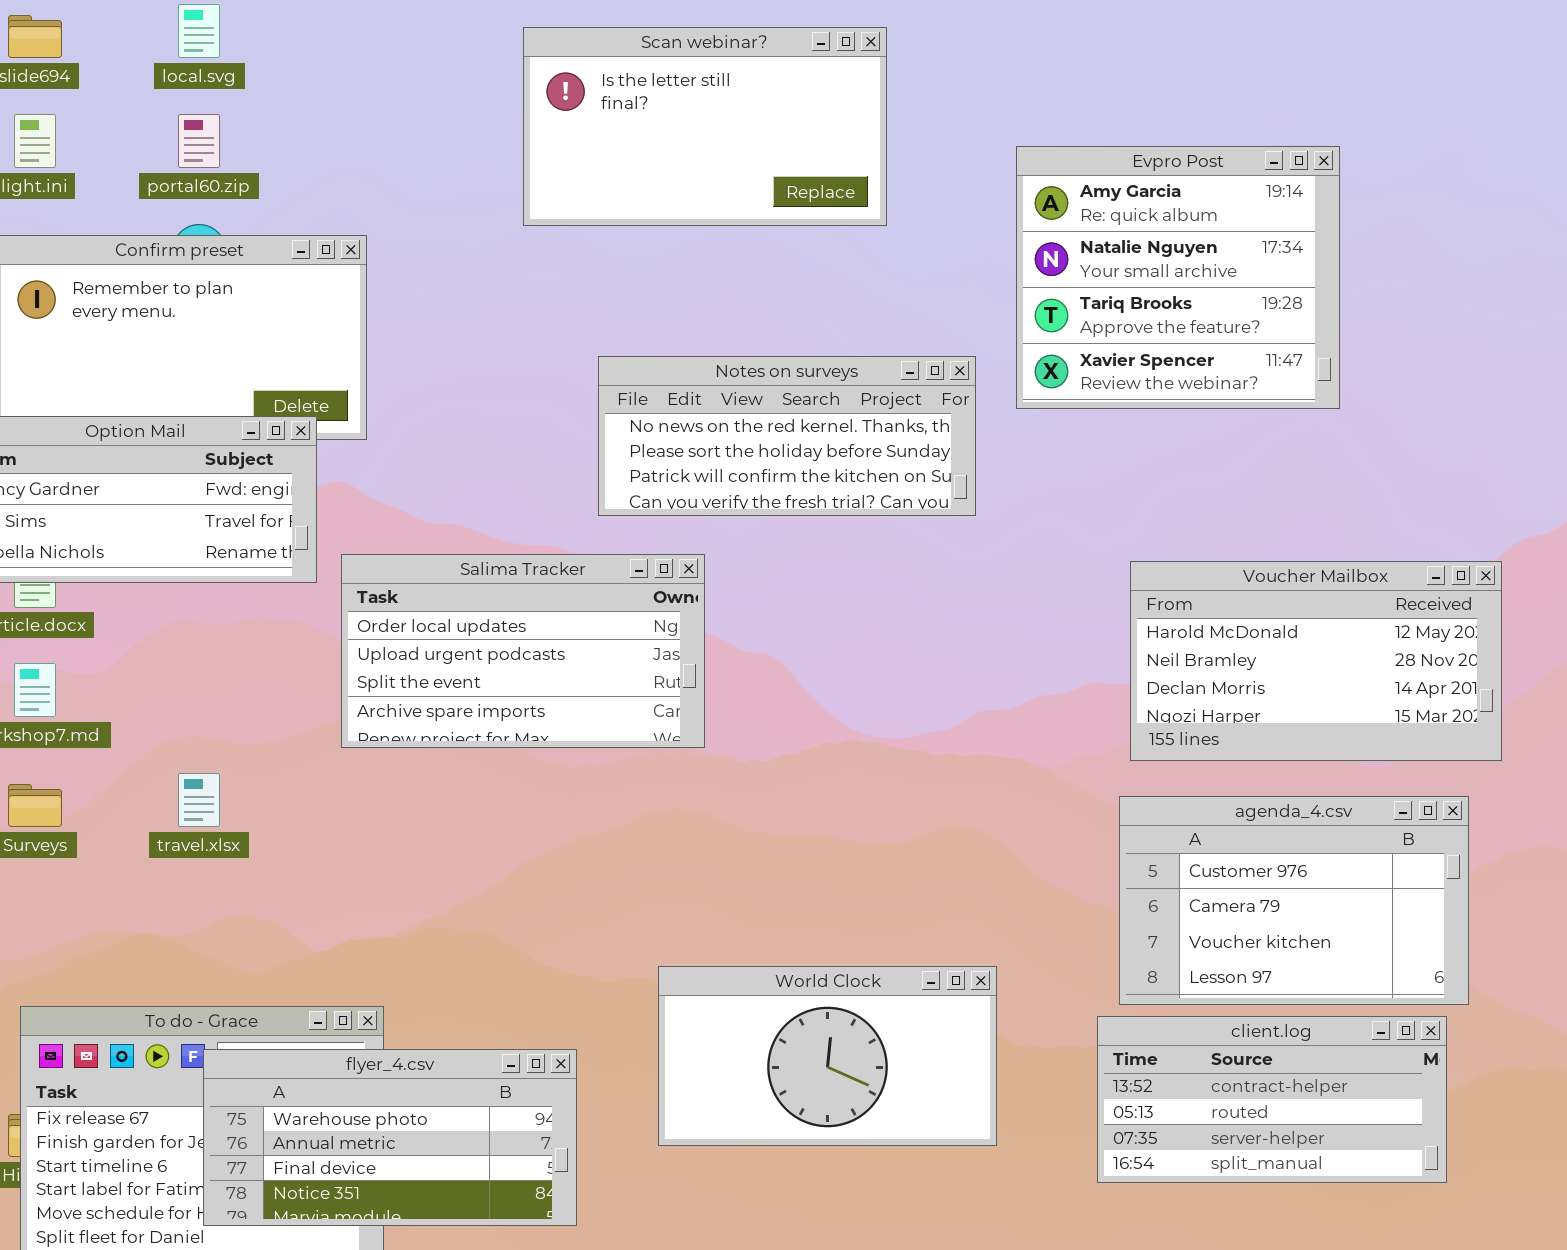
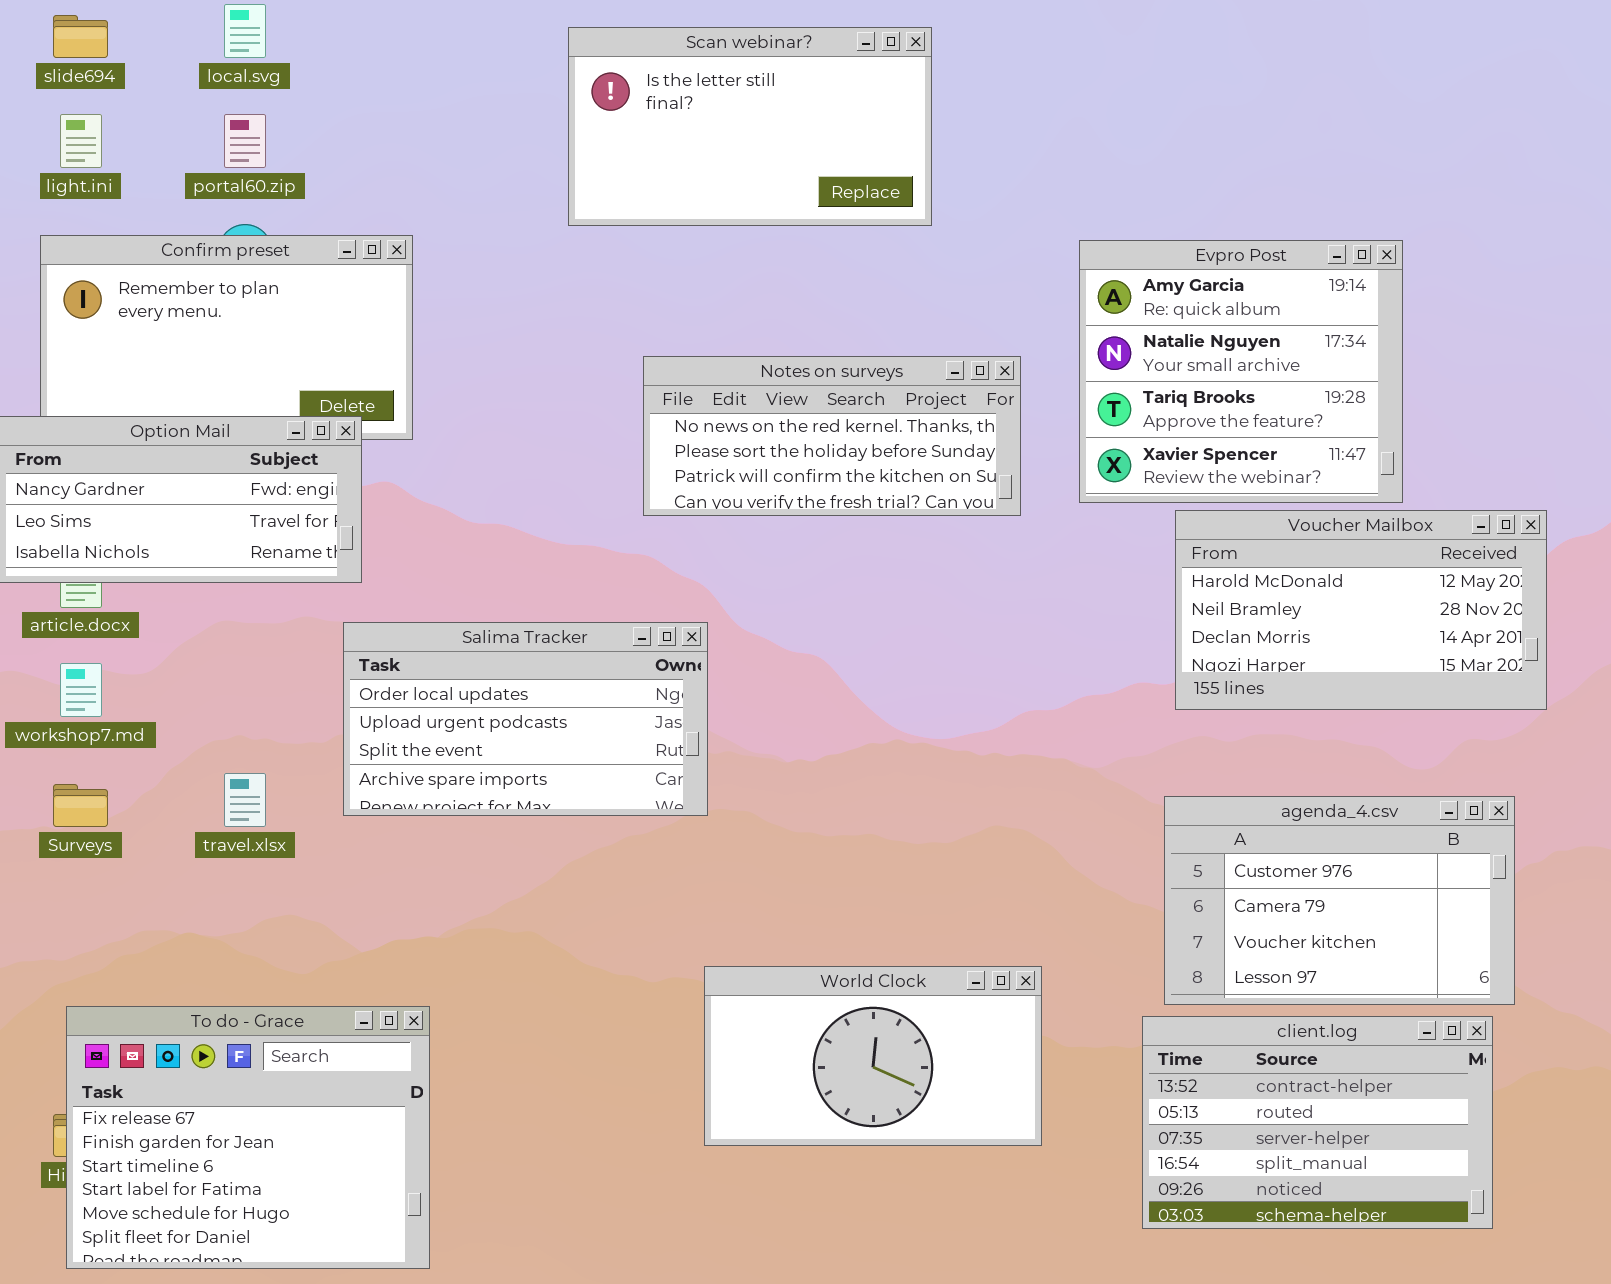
Evpro Post: [1016,146,1340,409] -> [1079,240,1403,503], moved
Salima Tracker: [341,554,705,748] -> [343,622,708,816], moved
Voucher Mailbox: [1130,561,1502,761] -> [1175,510,1547,710], moved
client.log: [1097,1016,1447,1183] -> [1142,1016,1493,1229], resized
flyer_4.csv: [203,1049,577,1226] -> none, closed

